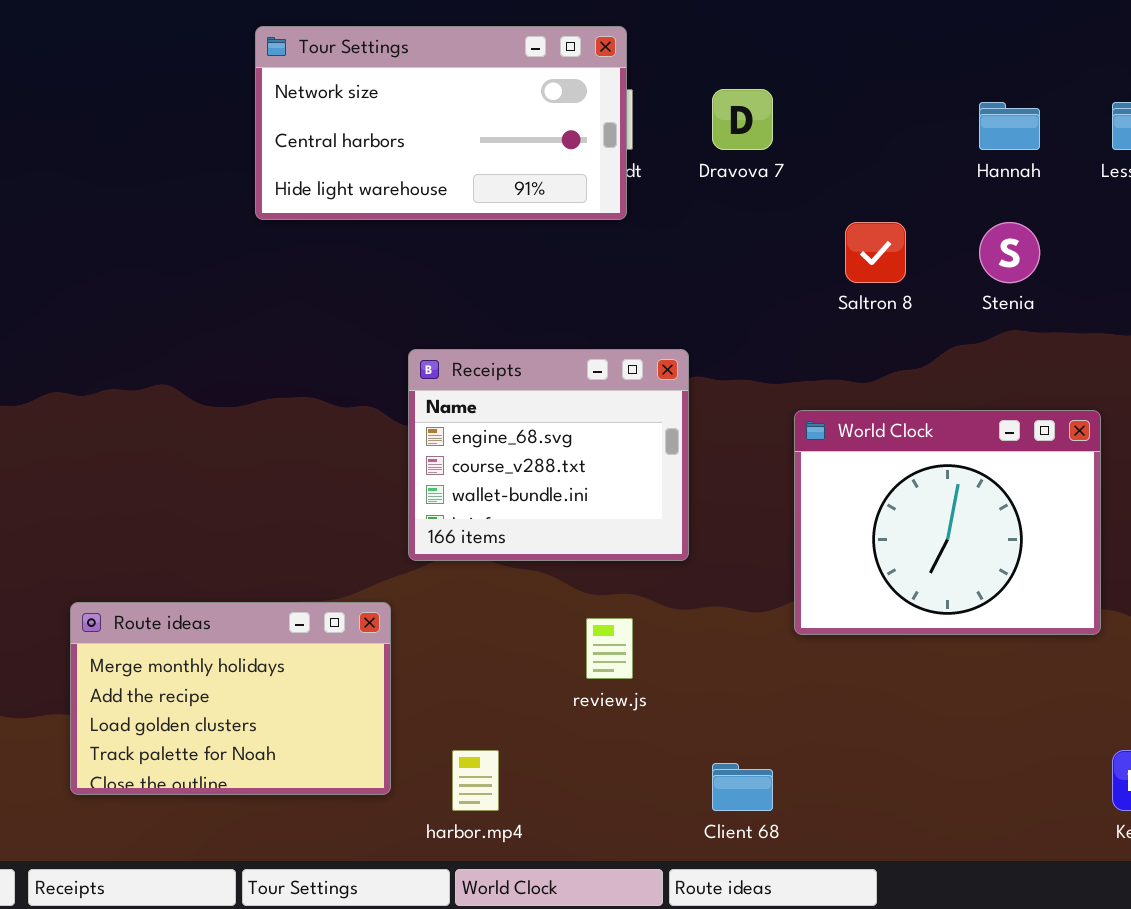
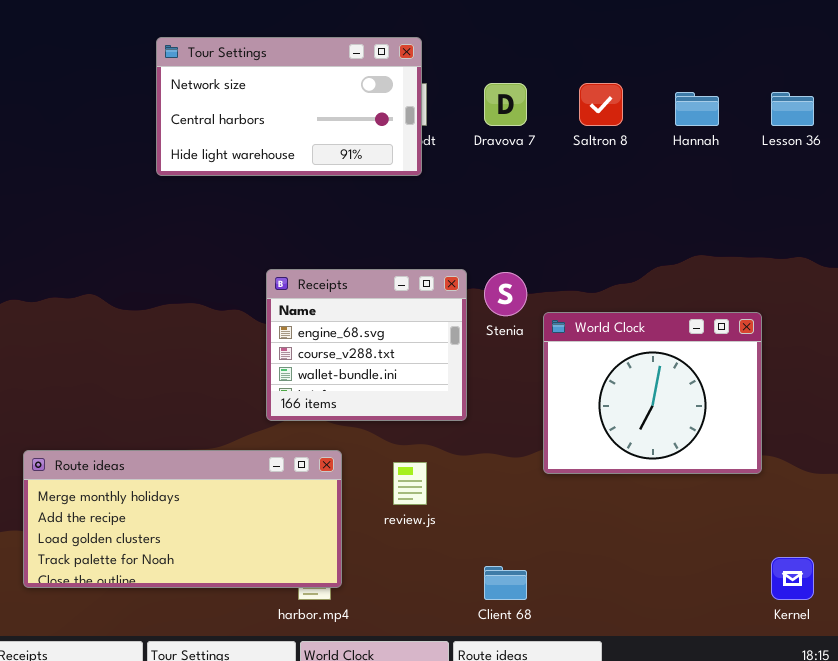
Saltron 8: [845,222,906,283] -> [579,83,623,126], moved
Stenia: [979,222,1040,283] -> [484,272,527,316], moved
Route ideas: [70,602,391,795] -> [23,450,342,588], resized

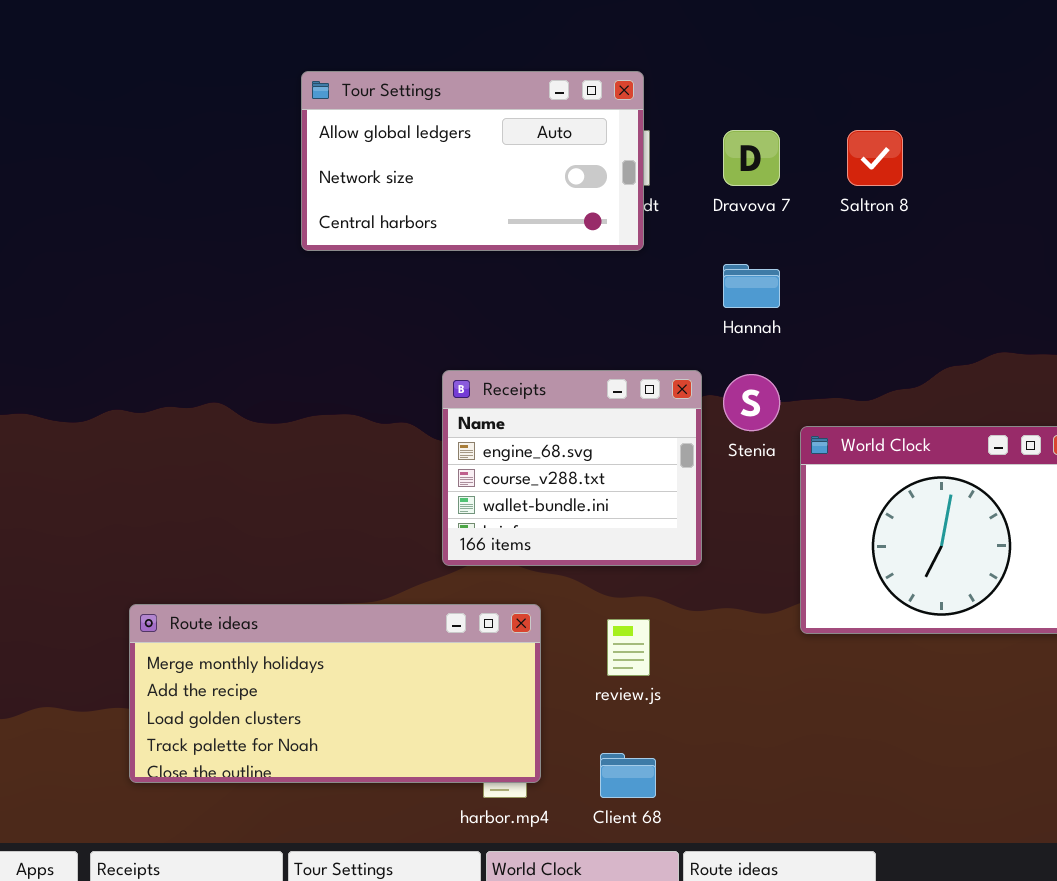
Tour Settings: [156,37,422,176] -> [301,71,644,251], scrolled up 1 row
Hannah: [675,92,719,126] -> [723,264,780,308], moved
Client 68: [484,566,527,600] -> [600,753,656,798], moved

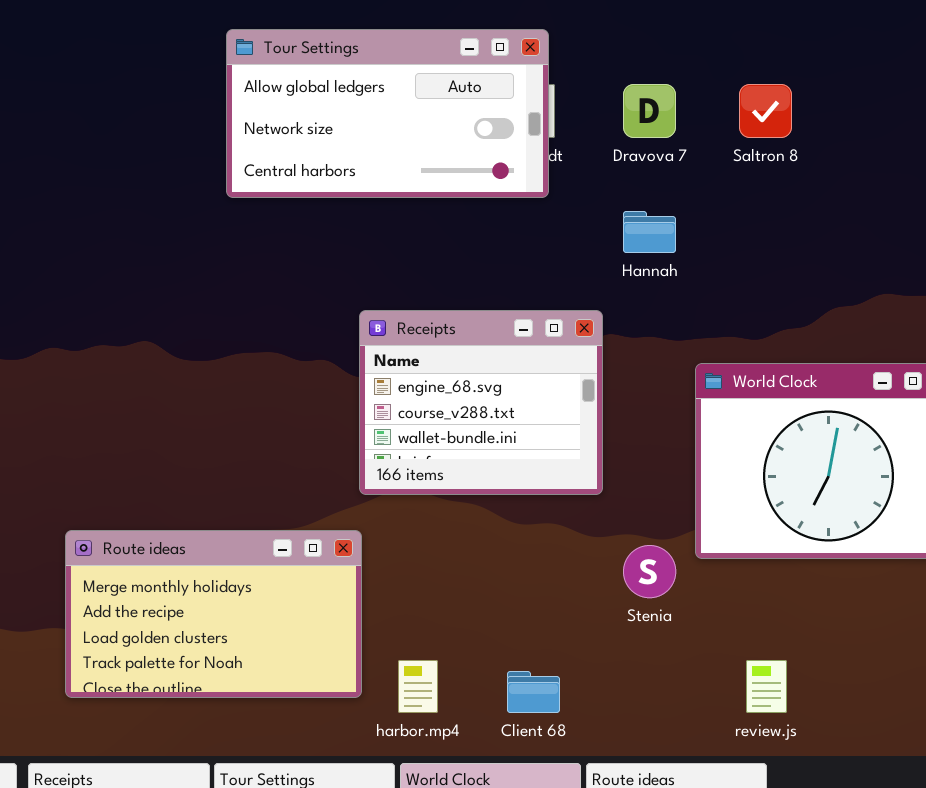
Stenia: [723,374,780,431] -> [623,545,676,598], moved
Route ideas: [129,604,541,783] -> [65,530,362,698], resized
review.js: [607,619,650,676] -> [746,660,787,713], moved

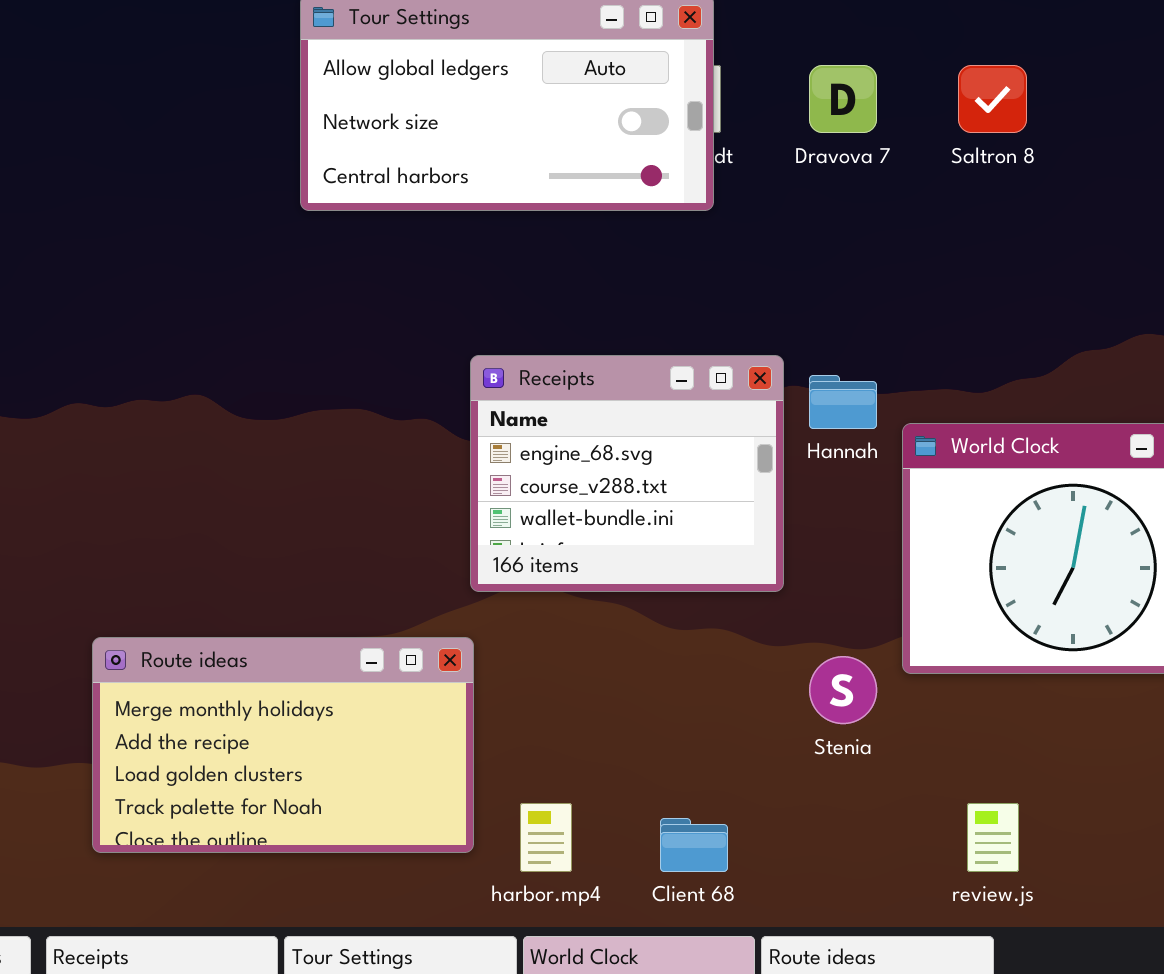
Hannah: [623,211,676,253] -> [809,375,877,429], moved

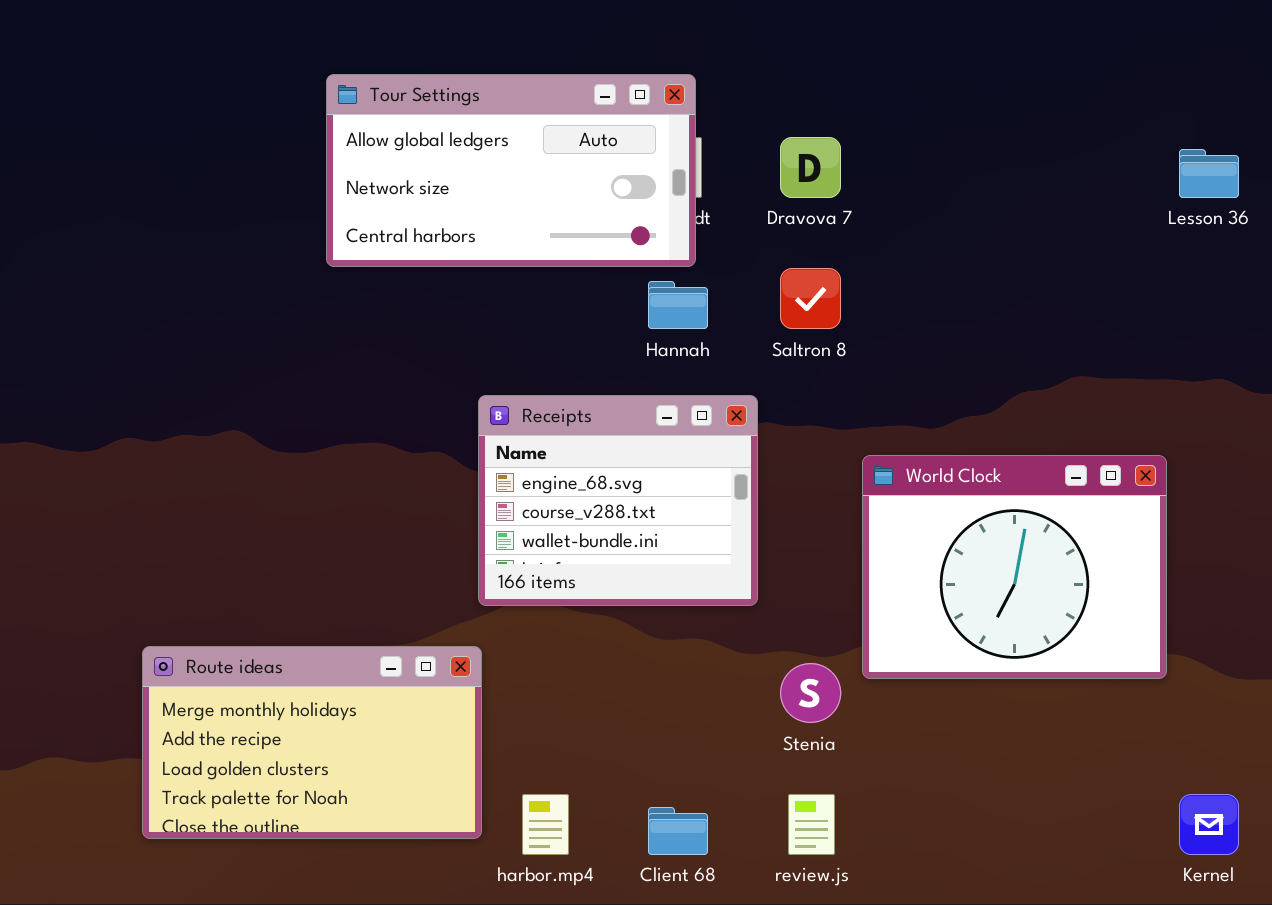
Saltron 8: [958,65,1027,133] -> [780,268,841,329], moved
Hannah: [809,375,877,429] -> [648,281,708,329], moved
review.js: [967,803,1019,872] -> [788,794,835,855], moved

